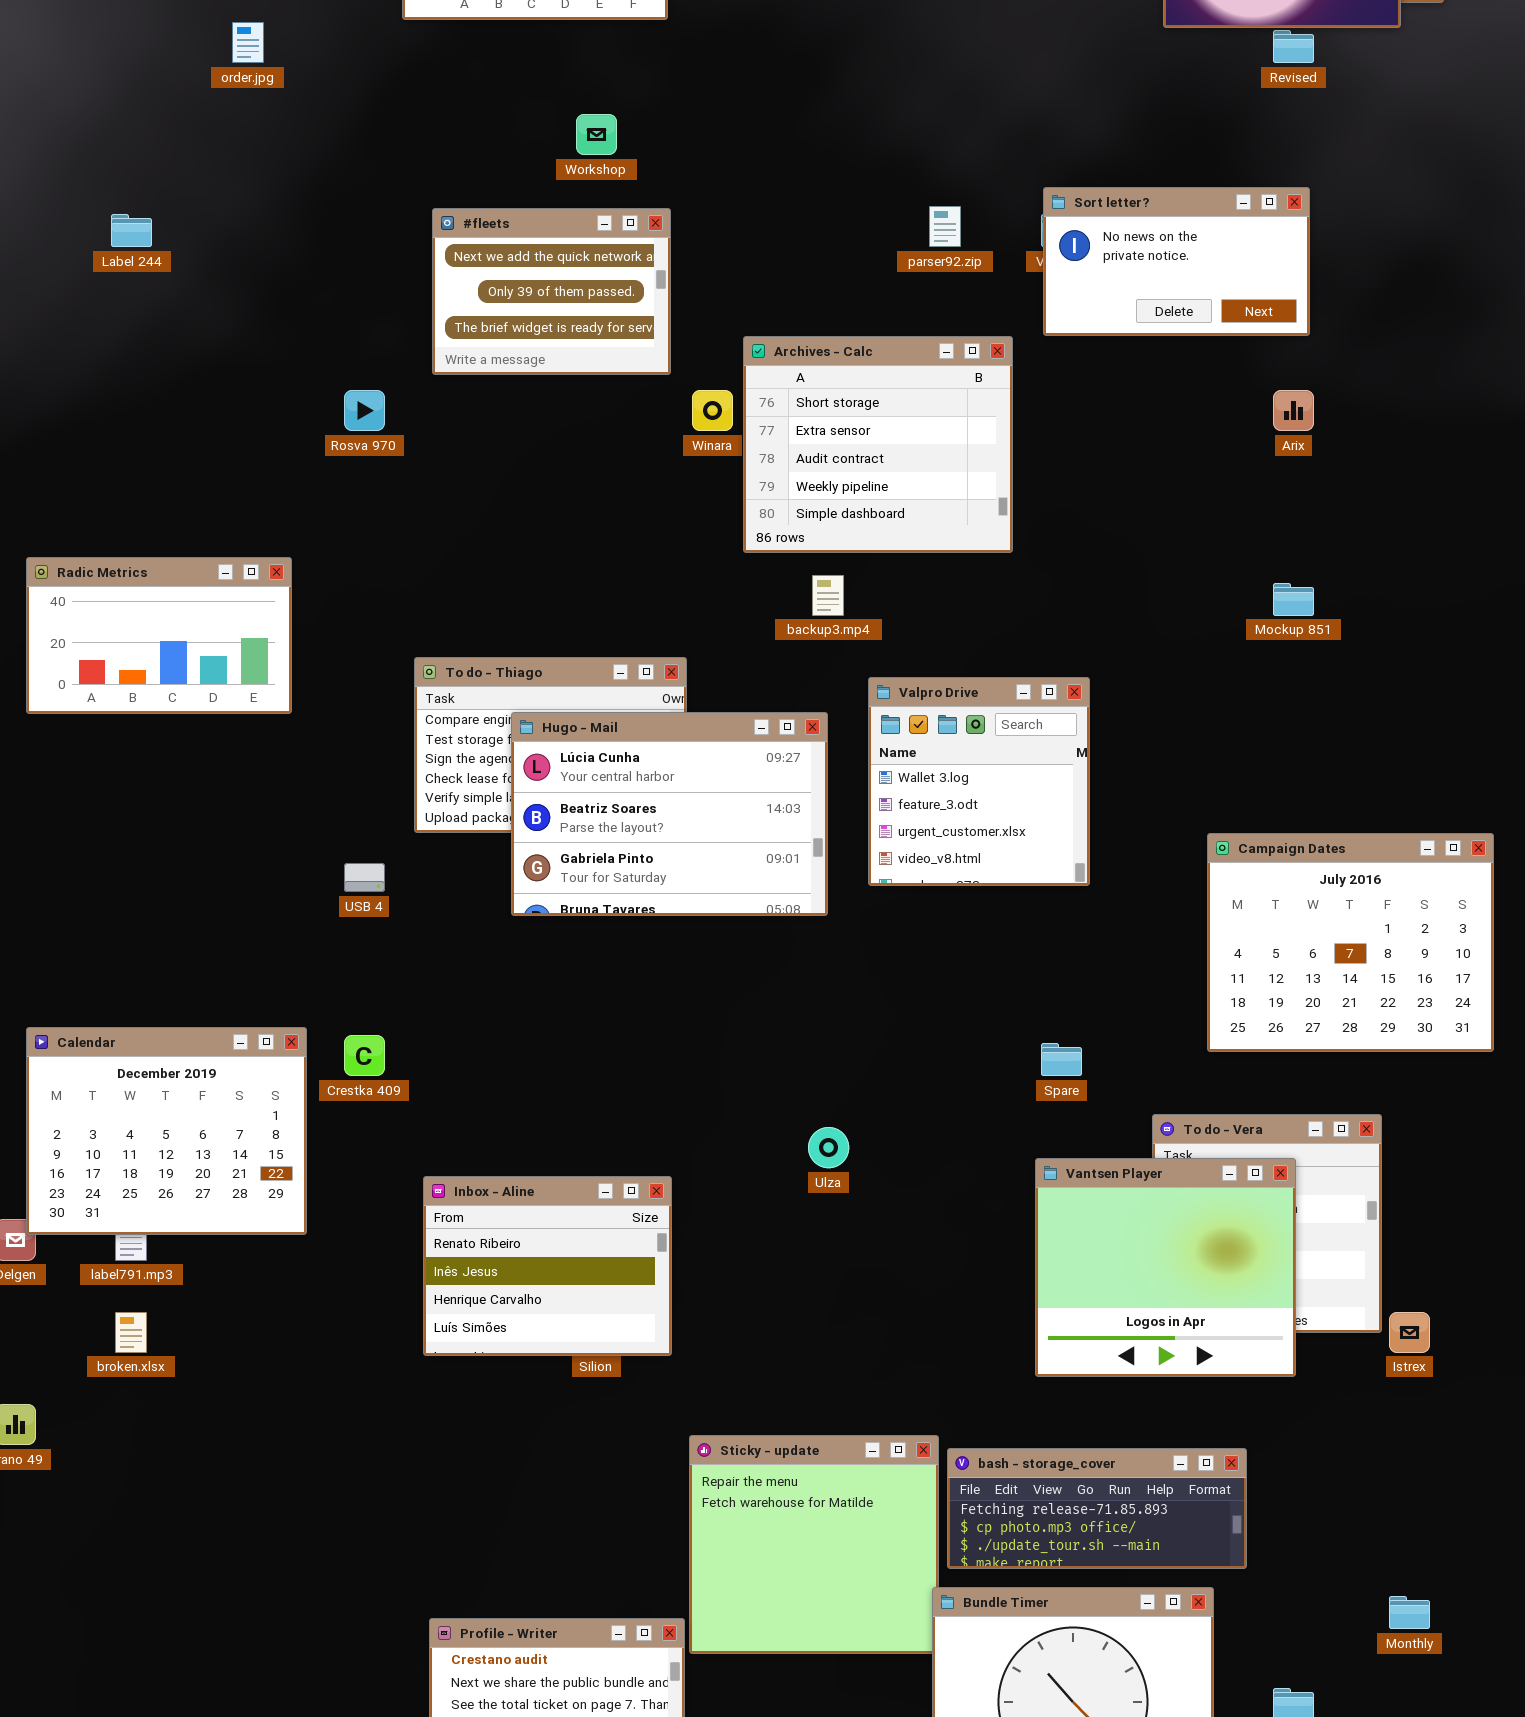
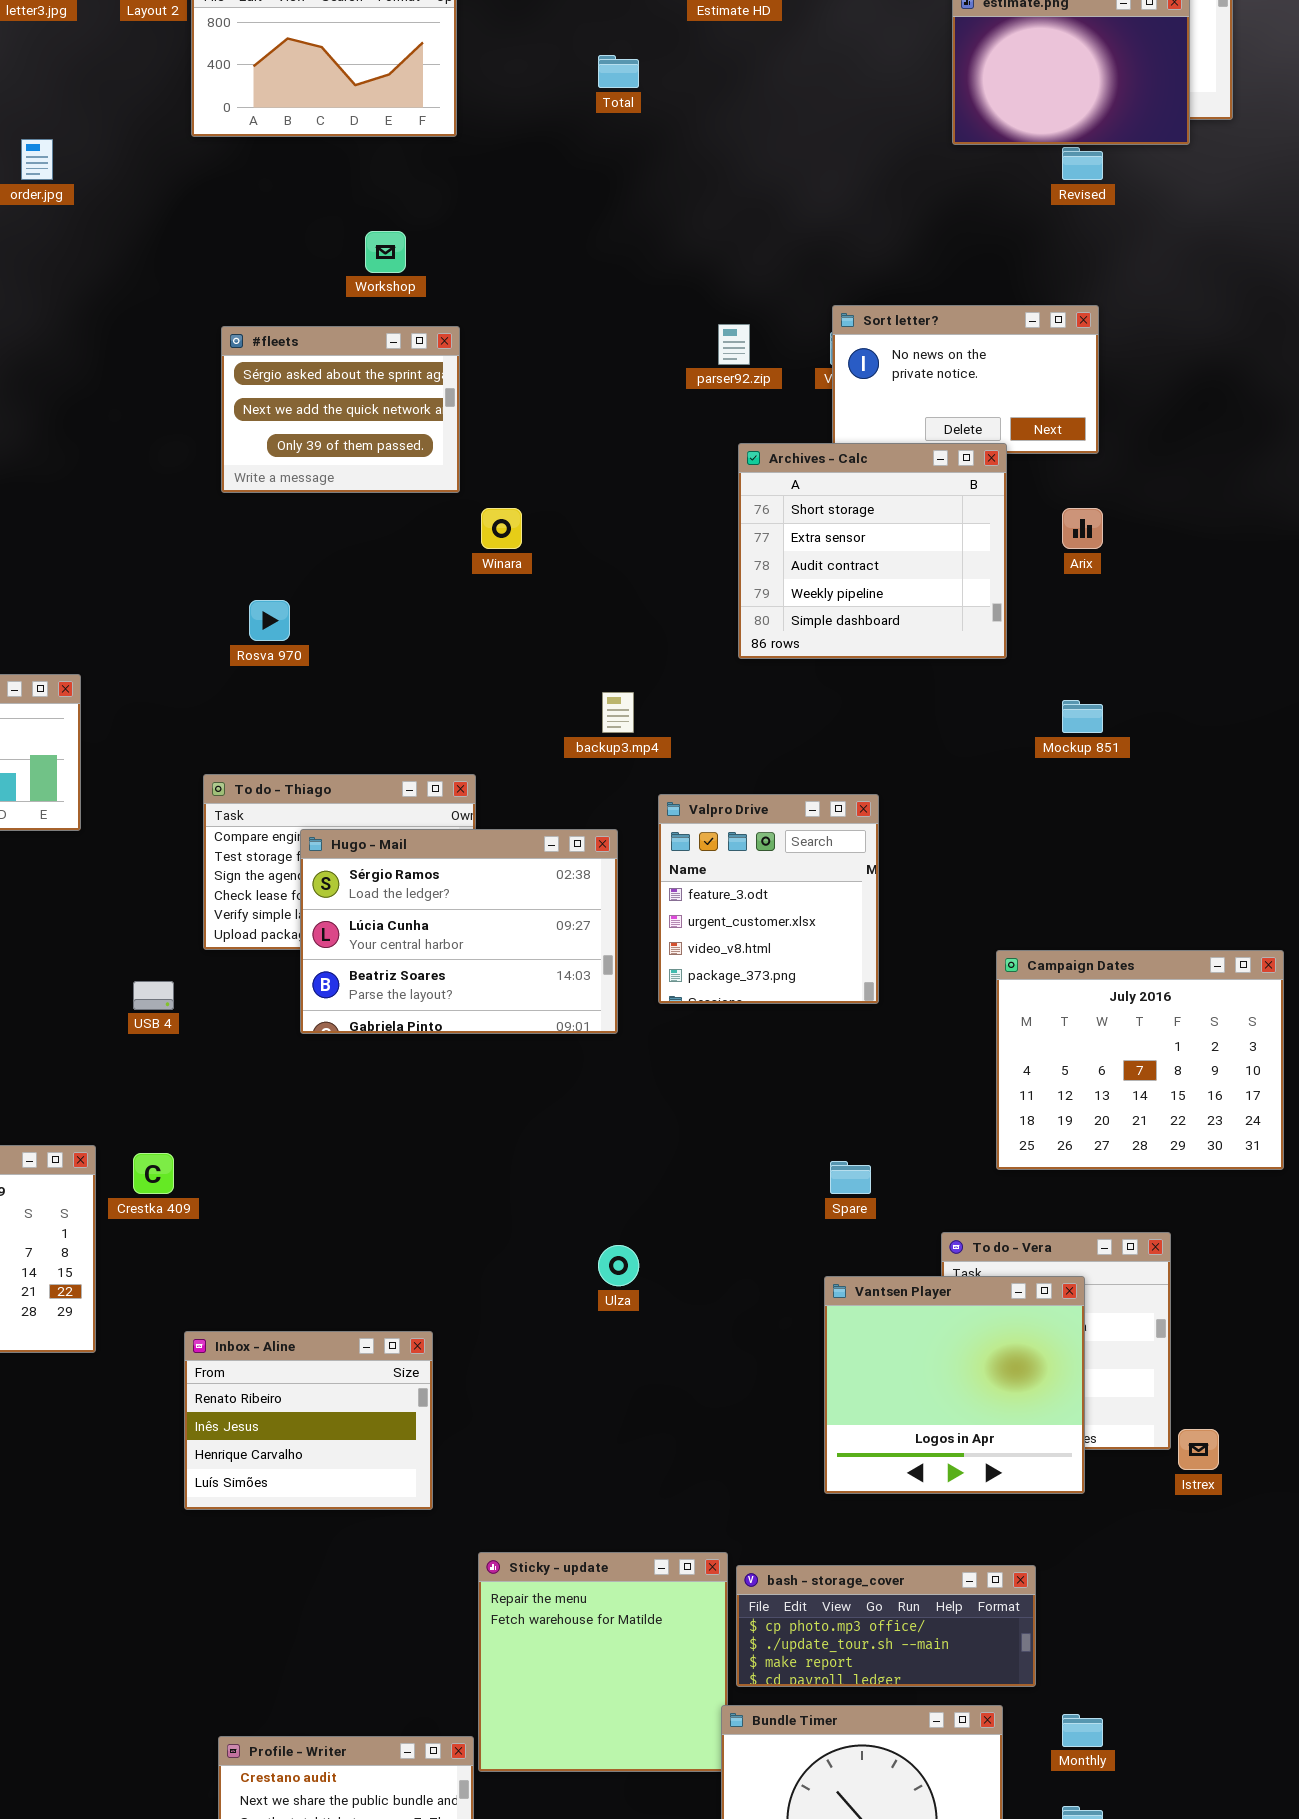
#fleets: [432,208,671,375] -> [221,326,460,493], scrolled up 1 row
Archives - Calc: [743,336,1013,553] -> [738,443,1007,659], moved
Rosva 970: [344,390,385,431] -> [249,600,290,641], moved
Valpro Drive: [868,677,1090,886] -> [658,794,879,1004], scrolled down 1 row
Hugo - Mail: [511,712,828,916] -> [300,829,618,1034], scrolled up 1 row
Inbox - Aline: [423,1176,672,1356] -> [184,1331,433,1510], moved
bash - storage_cover: [947,1448,1247,1569] -> [736,1565,1036,1687], scrolled down 1 row
Monthly: [1389,1596,1430,1629] -> [1062,1714,1103,1747], moved

